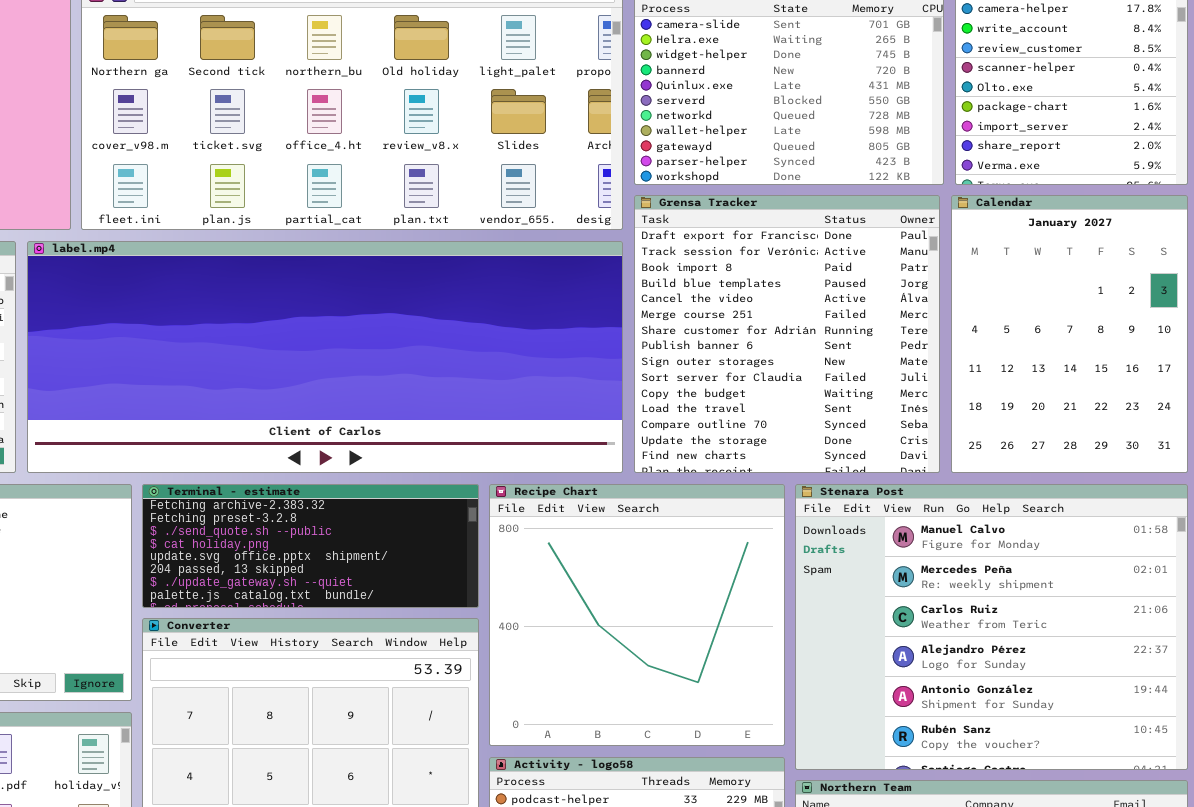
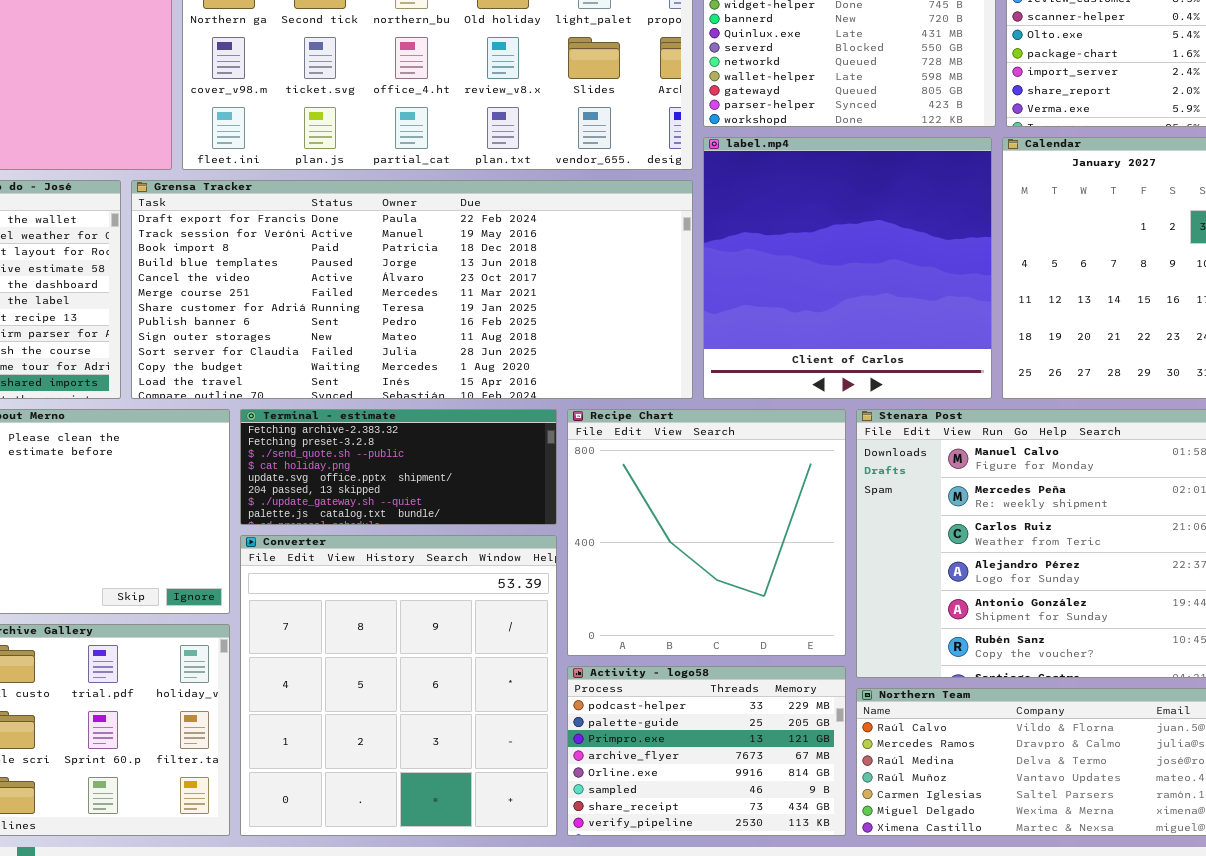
Grensa Tracker: [634,195,940,473] -> [131,180,693,399], moved, resized
label.mp4: [27,241,623,473] -> [703,137,992,399], moved, resized

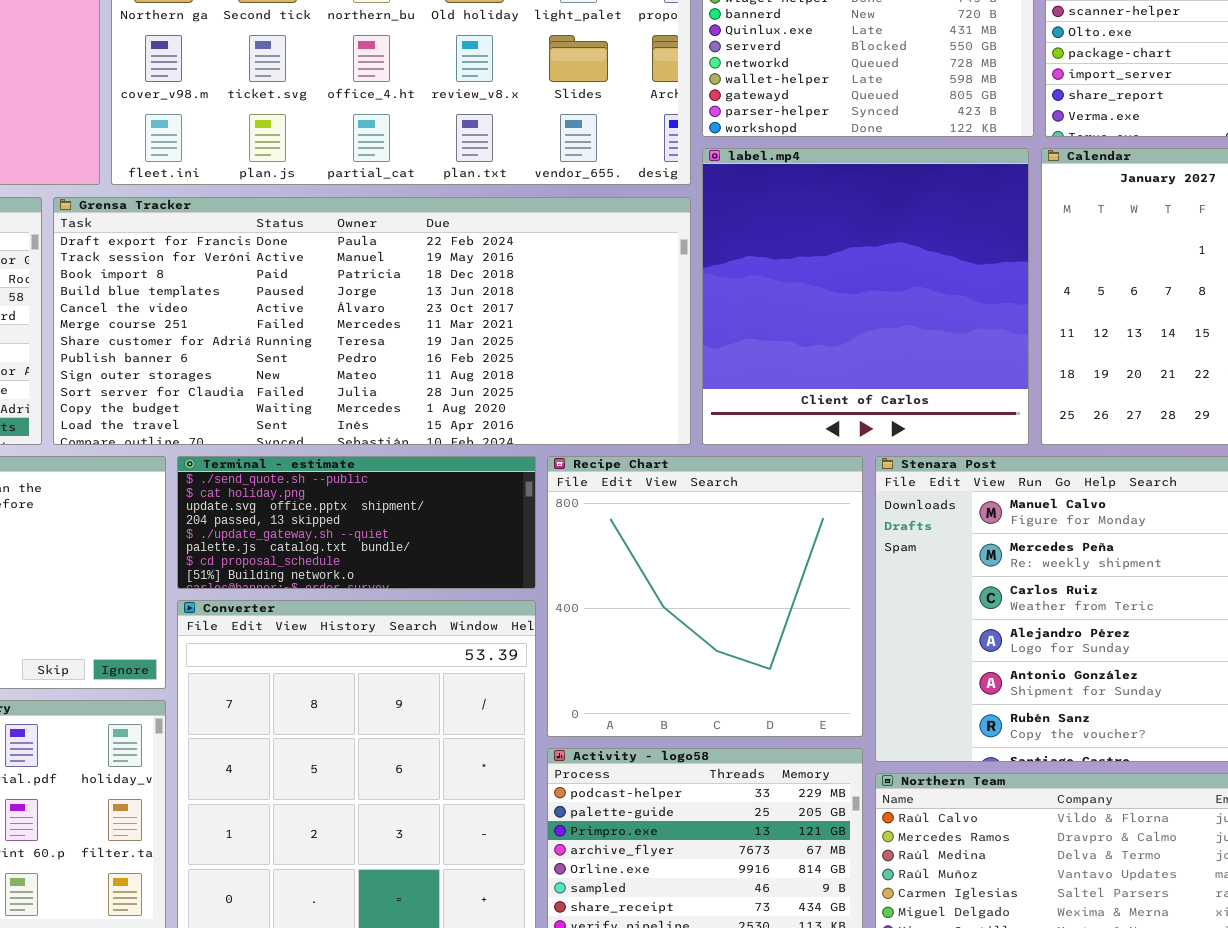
Terminal - estimate: [240,409,557,525] -> [177,456,536,589], scrolled down 2 rows

